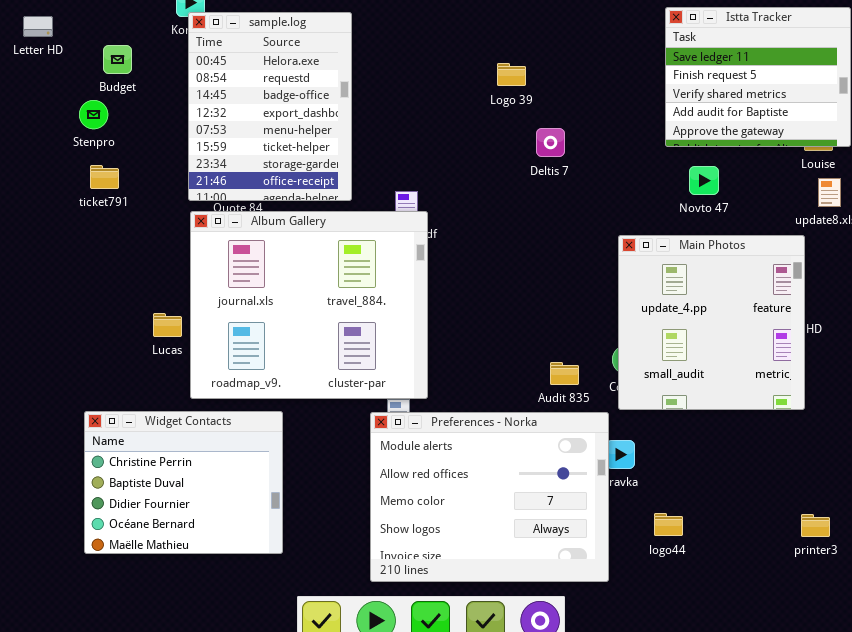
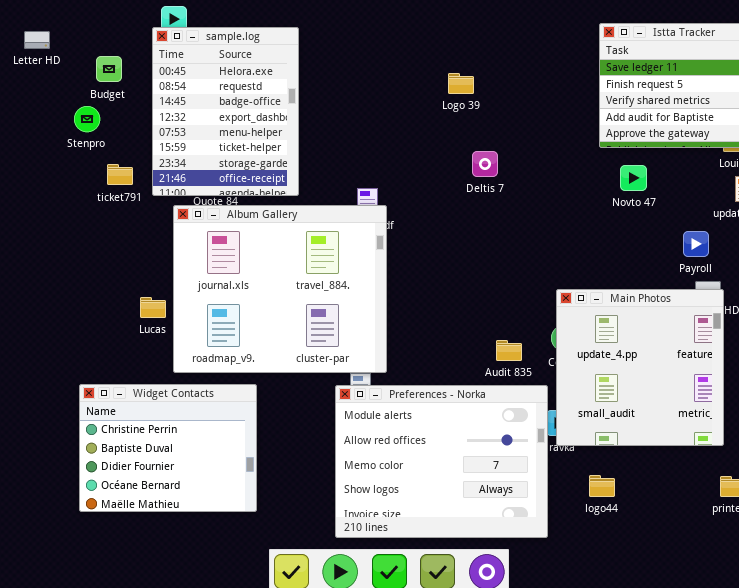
sample.log: [188,12,352,201] -> [152,27,299,196], moved
Deltis 7: [536,128,565,157] -> [472,151,498,177], moved
ticket791: [90,165,119,189] -> [107,164,133,185], moved
Main Photos: [618,235,805,410] -> [556,289,724,446], moved

